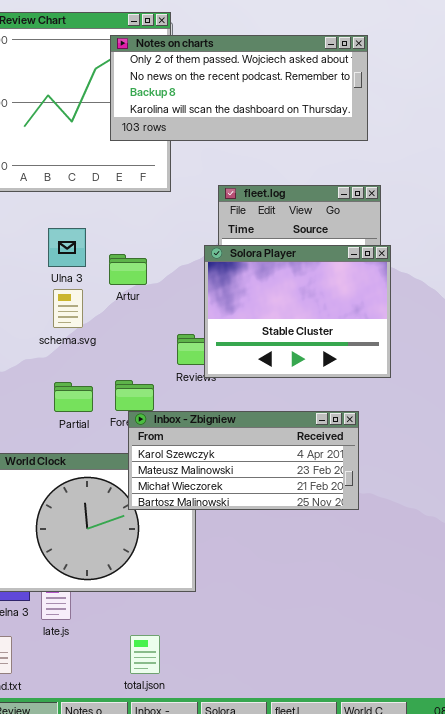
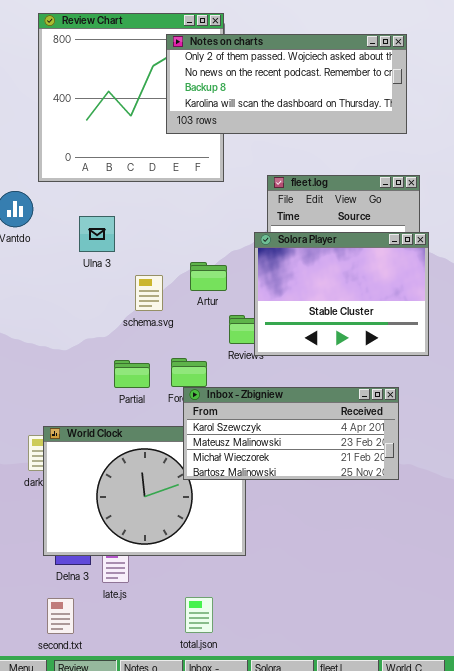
Ulna 3: [48,228,86,267] -> [79,216,115,252], moved
Artur: [109,254,147,285] -> [190,262,227,291], moved
schema.svg: [53,289,83,328] -> [135,275,163,311], moved

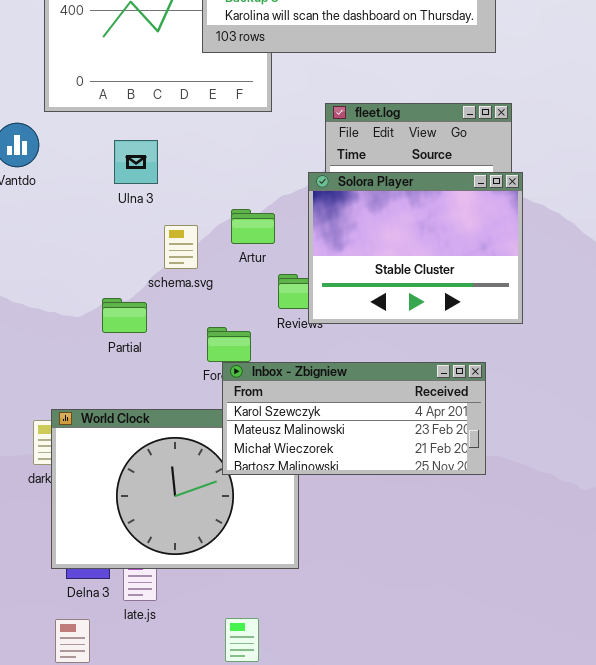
Ulna 3: [79,216,115,252] -> [114,140,158,184], moved
Partial: [114,360,150,388] -> [102,298,147,333], moved

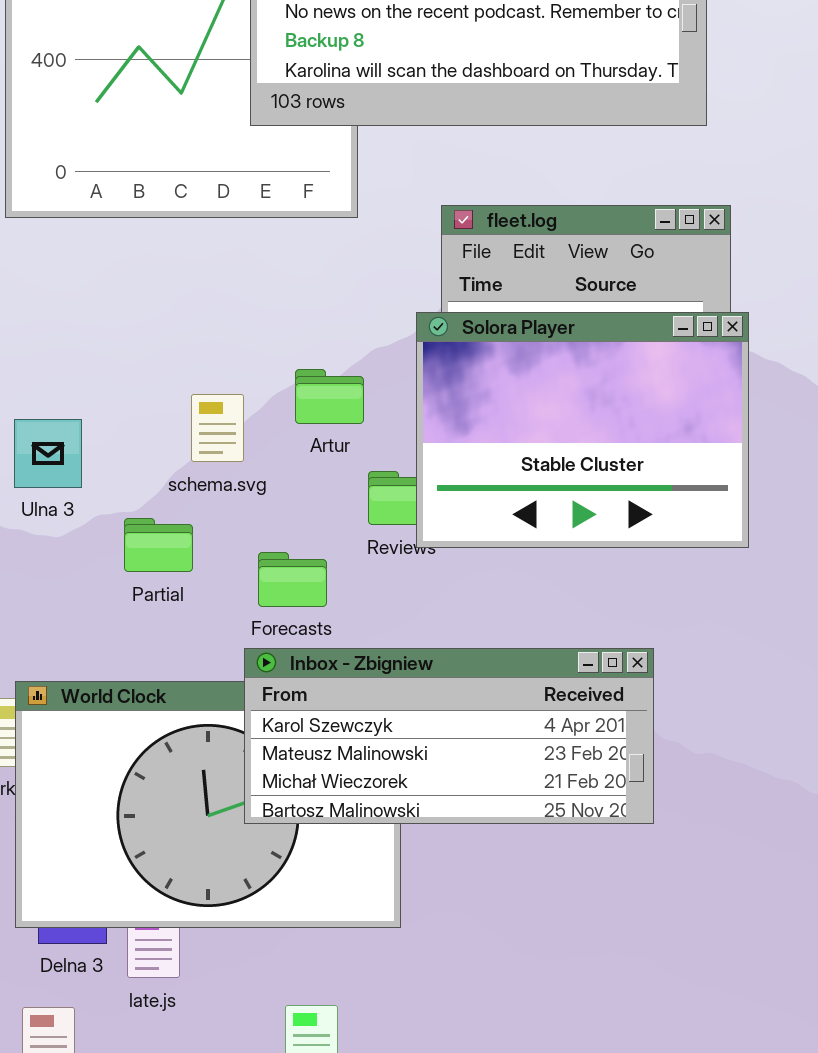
Ulna 3: [114,140,158,184] -> [14,419,82,488], moved
Partial: [102,298,147,333] -> [124,518,193,572], moved
Inbox - Zbigniew: [222,362,486,475] -> [244,648,654,824], moved

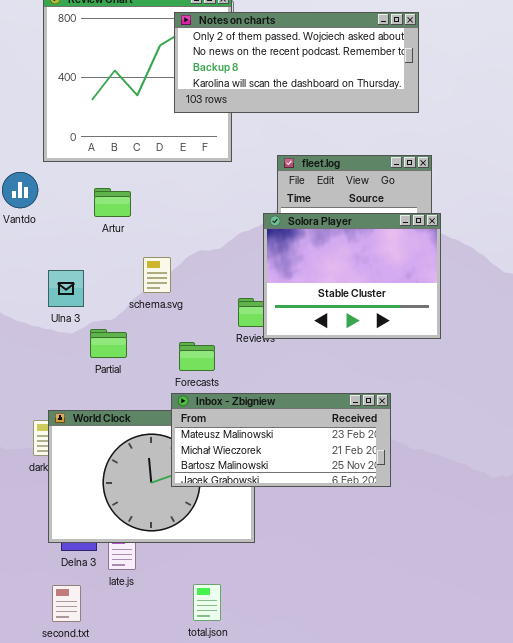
Artur: [295,369,364,424] -> [94,188,131,217], moved
Partial: [124,518,193,572] -> [90,329,127,358], moved
Inbox - Zbigniew: [244,648,654,824] -> [171,393,391,487], scrolled down 1 row

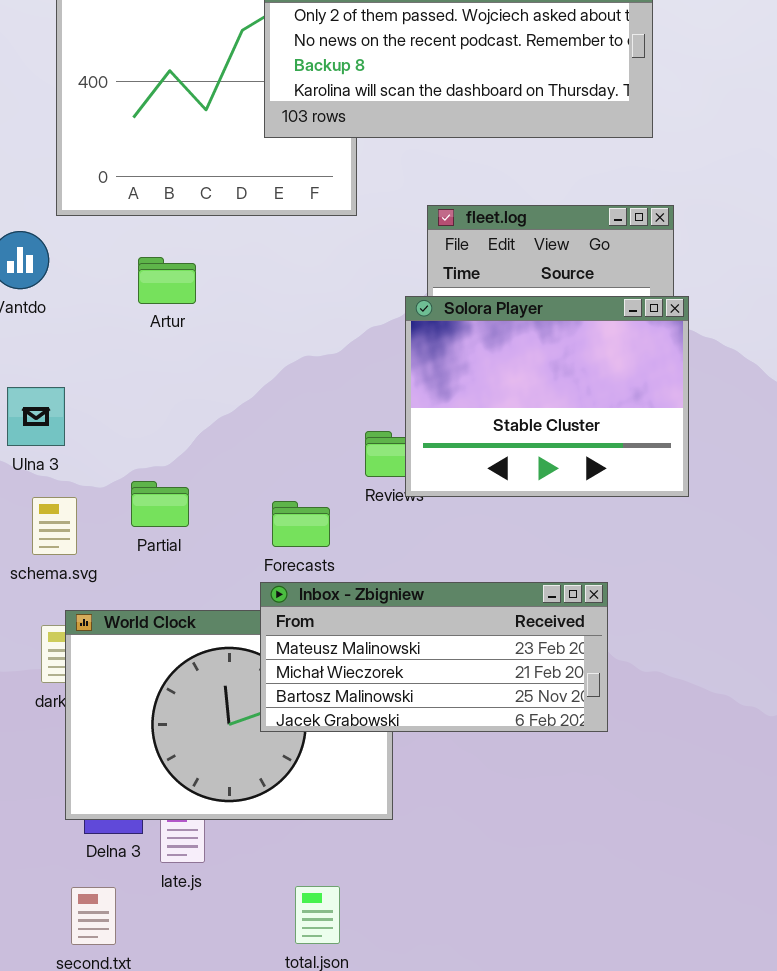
schema.svg: [143,257,171,293] -> [32,497,77,555], moved
Ulna 3: [48,270,84,307] -> [7,387,65,446], moved

